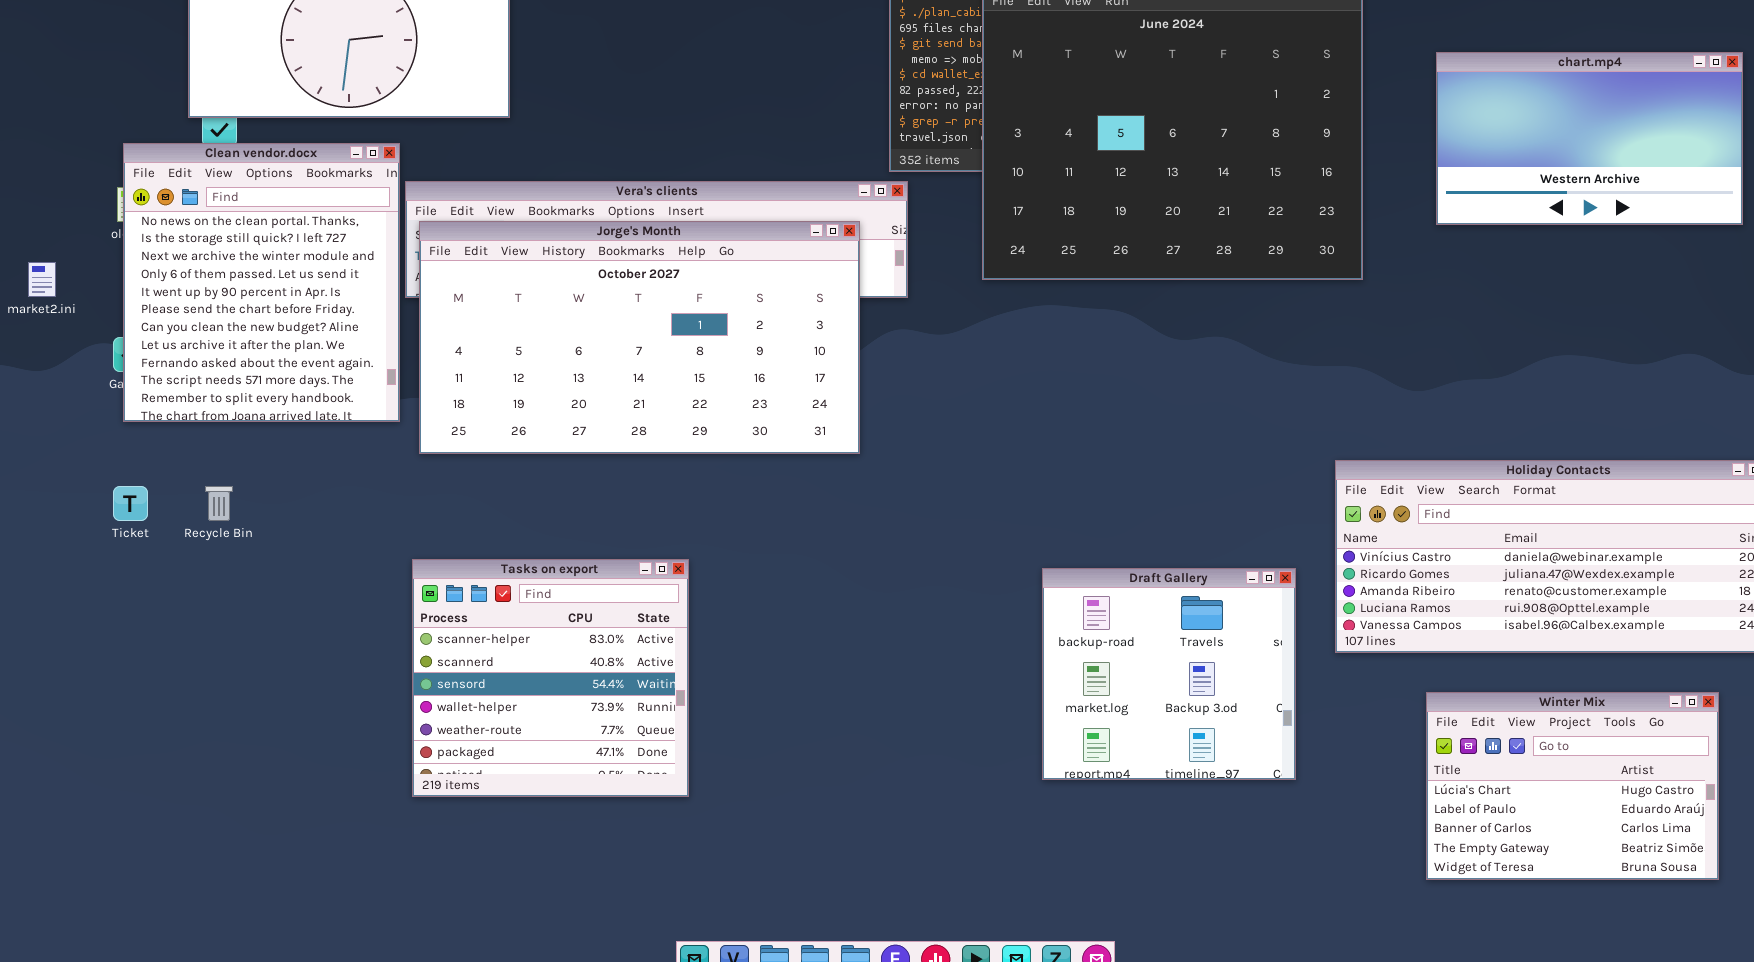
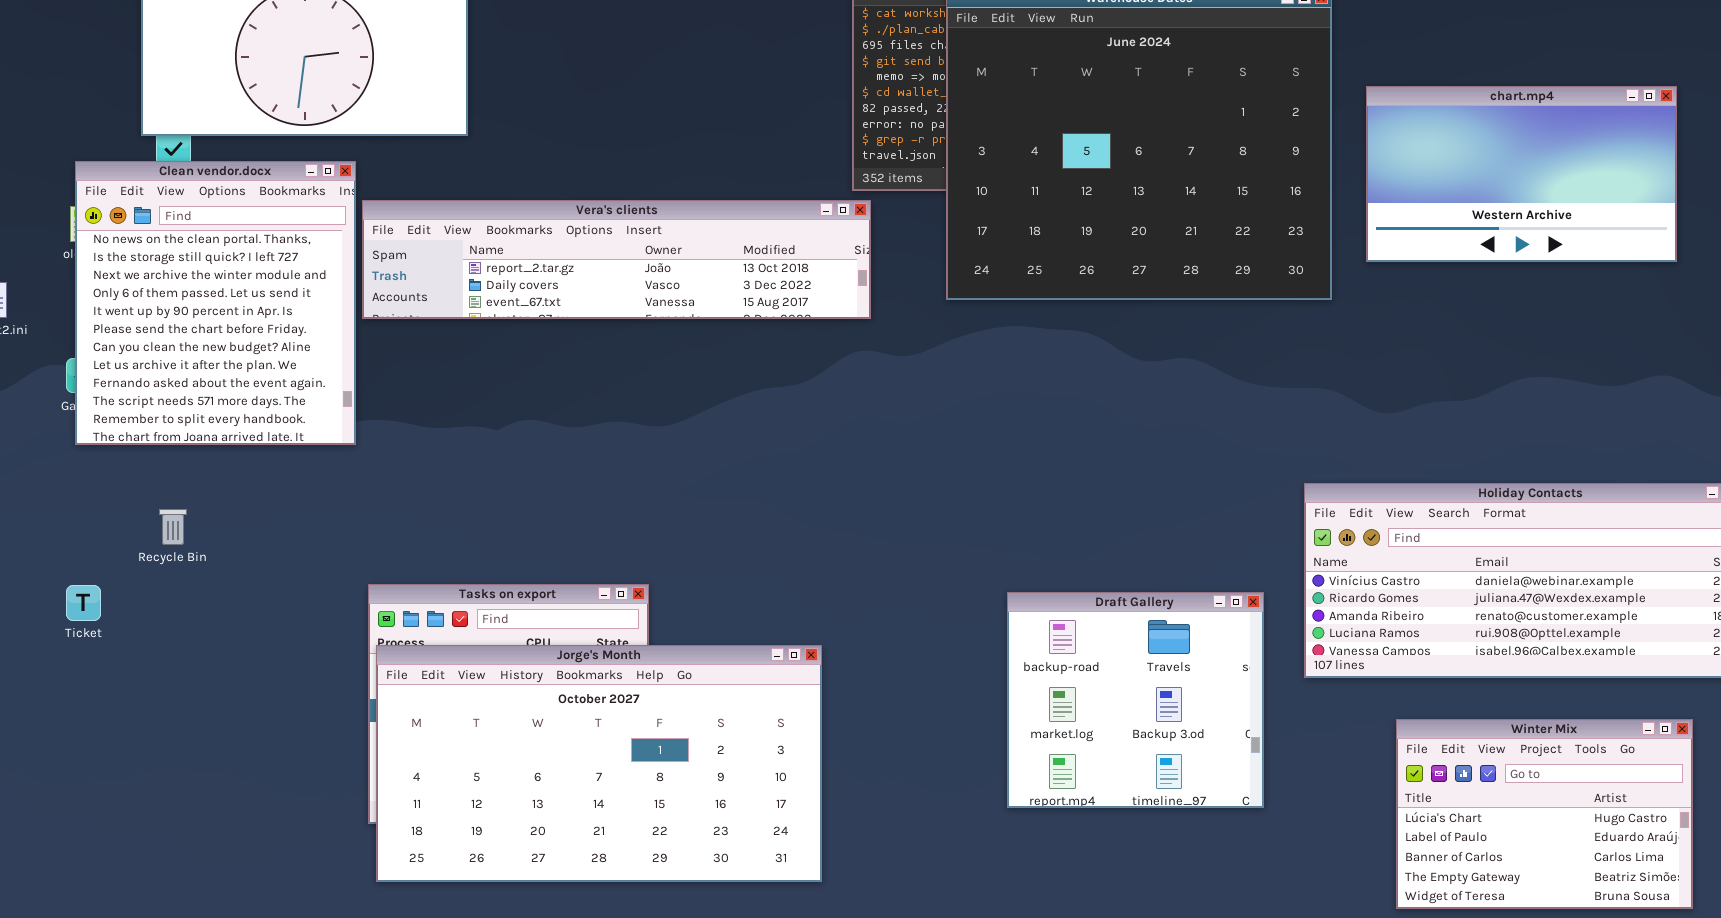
chart.mp4: [1436,52,1743,225] -> [1366,86,1677,262], moved
Jorge's Month: [419,221,860,454] -> [376,645,822,882], moved
Ticket: [113,486,148,521] -> [66,585,101,621], moved

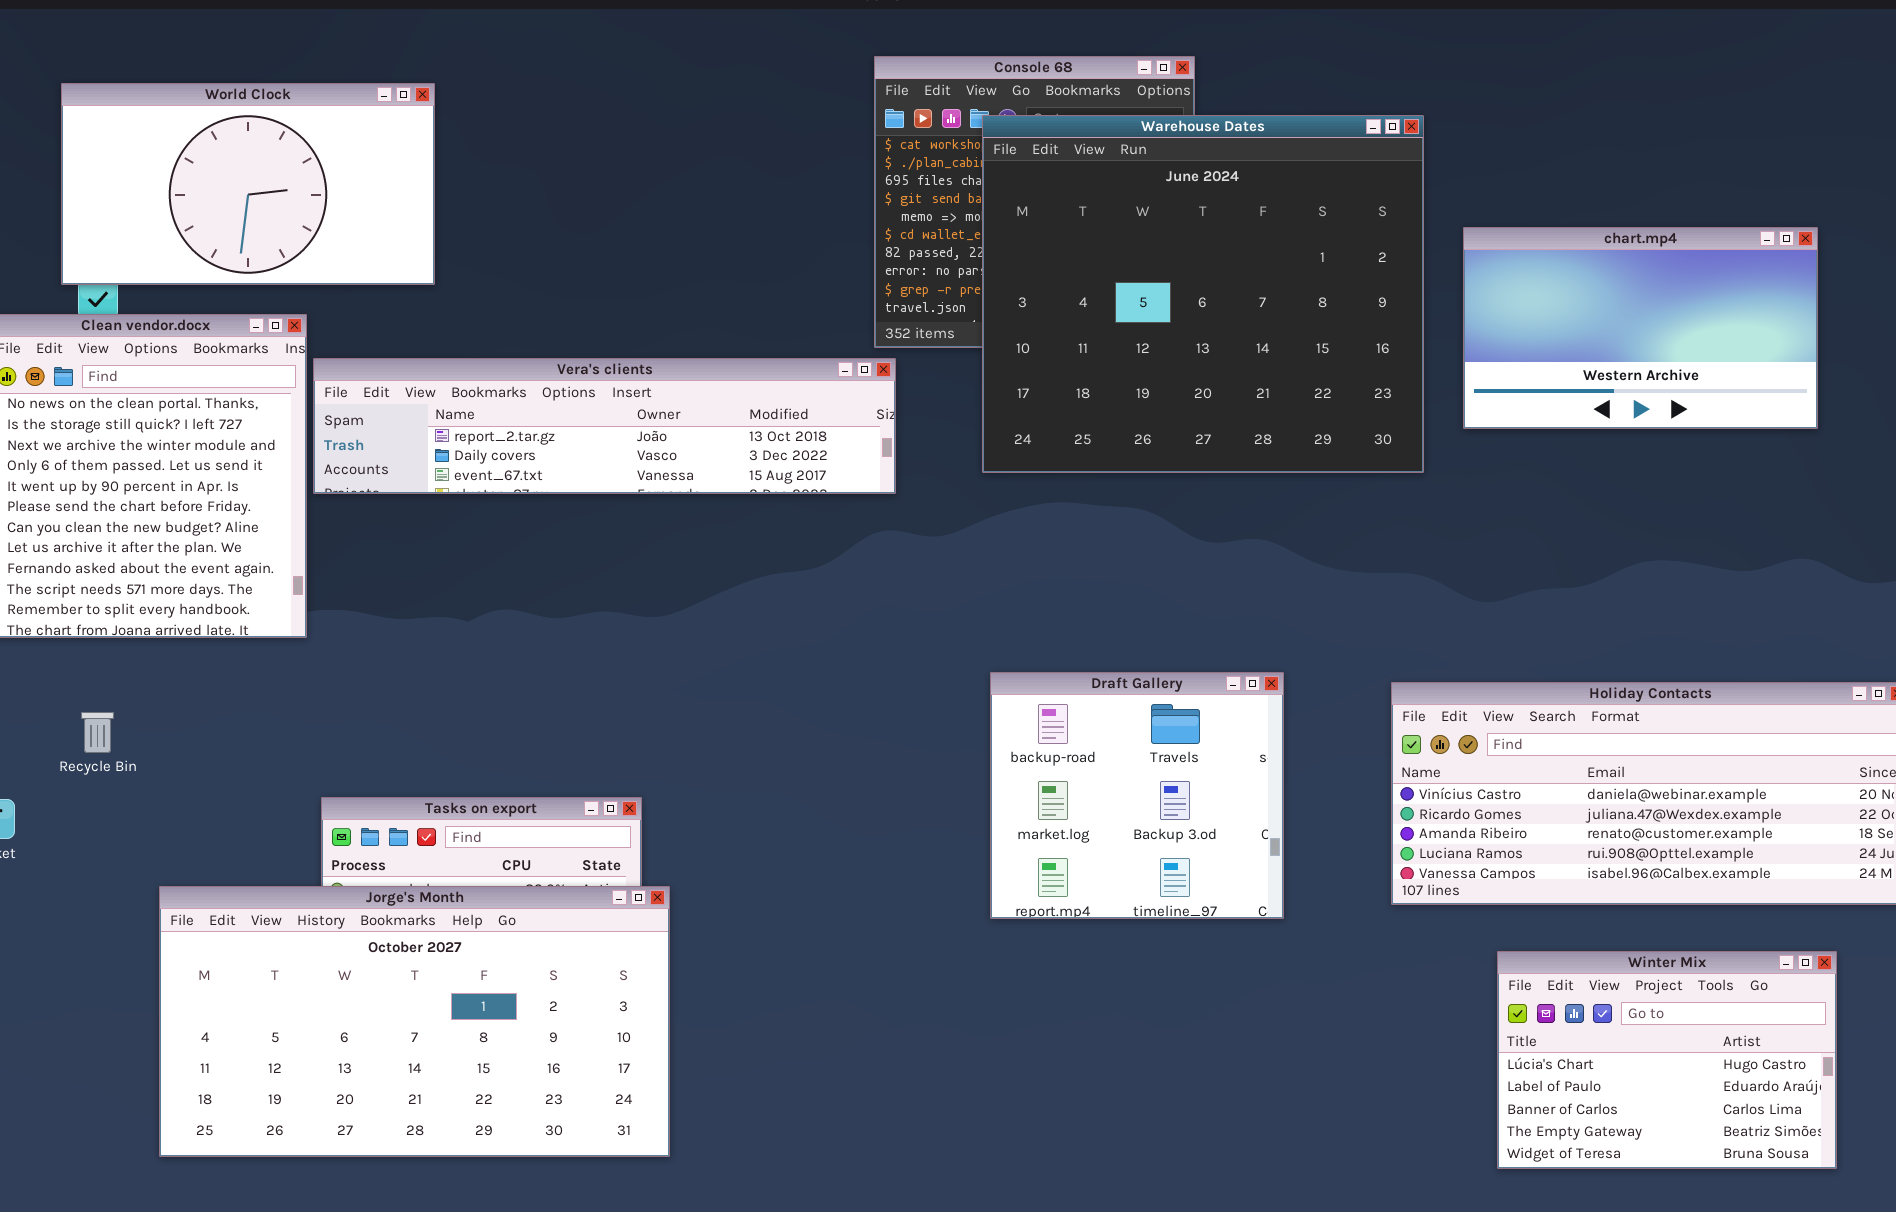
Draft Gallery: [1007,592,1264,808] -> [990,672,1284,919], moved
Jorge's Month: [376,645,822,882] -> [159,886,670,1157], moved

